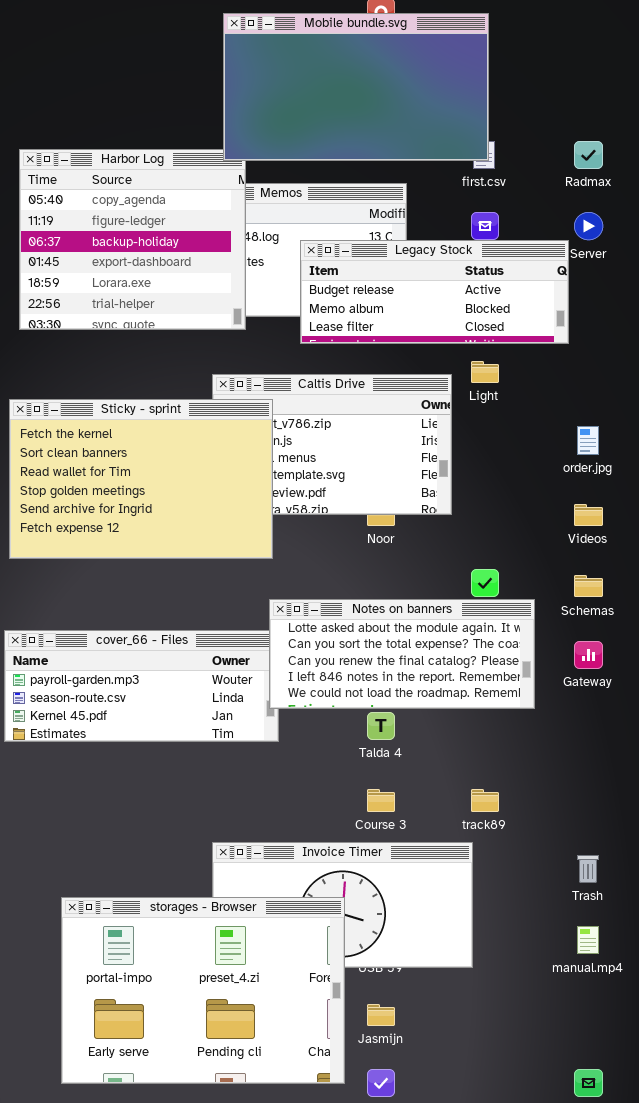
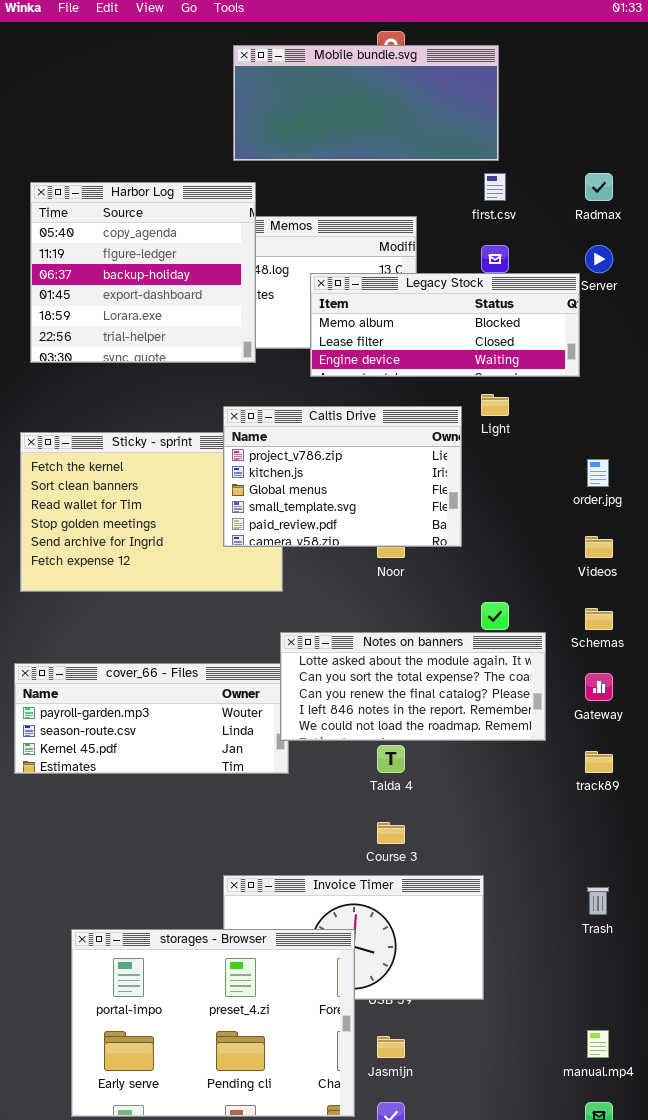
Mobile bundle.svg: [223,13,489,161] -> [233,45,499,161], resized
Legacy Stock: [300,240,569,344] -> [310,273,580,377], scrolled down 1 row
Caltis Drive: [212,374,452,515] -> [223,406,462,547], raised
track89: [471,789,499,812] -> [585,751,613,773], moved
manual.mp4: [577,926,599,954] -> [587,1030,609,1058], moved

